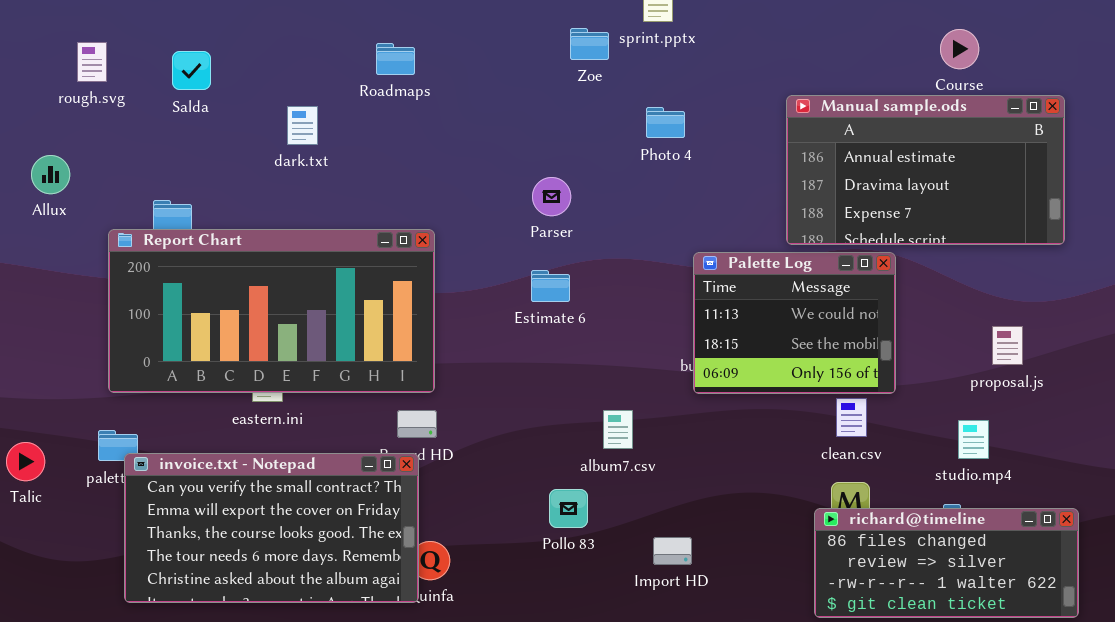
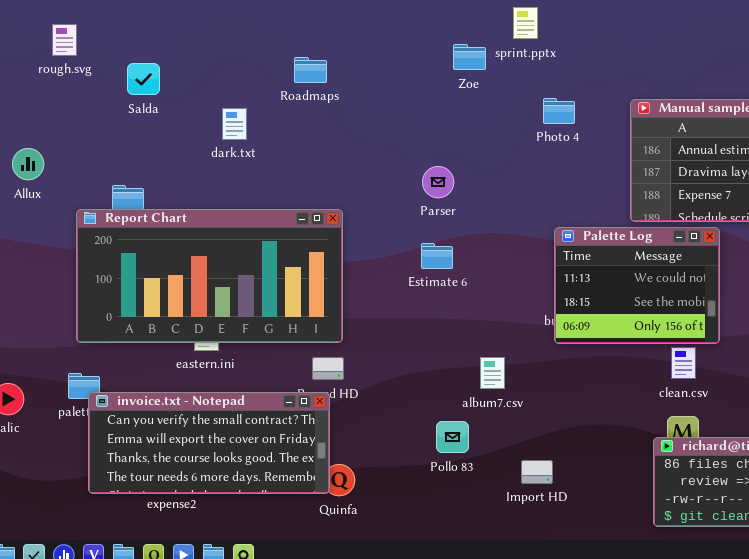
rough.svg: [77,42,107,82] -> [52,24,77,56], moved
Photo 4: [646,107,685,138] -> [543,98,575,124], moved
invoice.txt - Notepad: [124,453,419,603] -> [88,392,330,494], resized

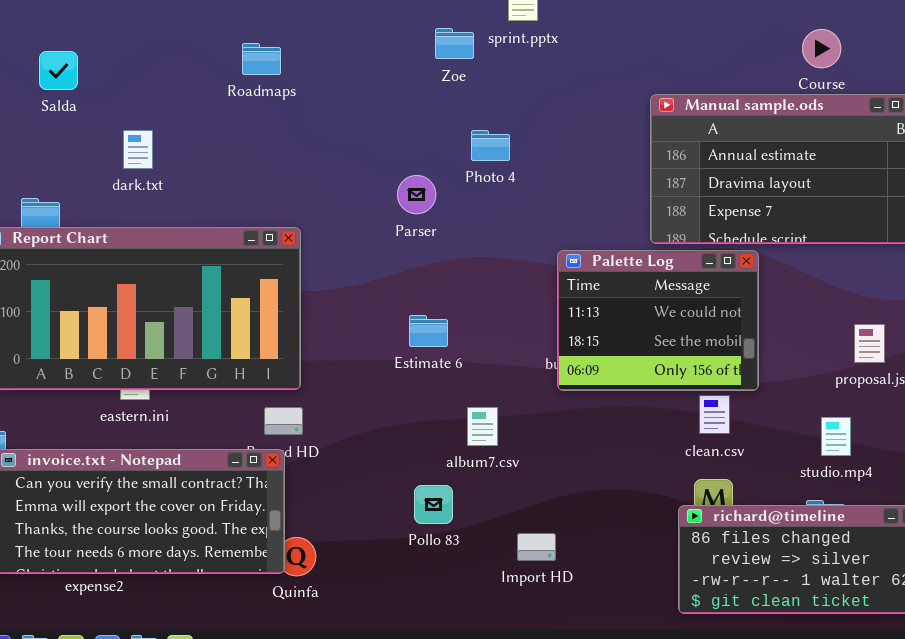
Photo 4: [543,98,575,124] -> [471,130,510,161], moved
dark.txt: [222,108,247,140] -> [123,130,153,169], moved
Estimate 6: [421,243,453,269] -> [409,315,448,347], moved

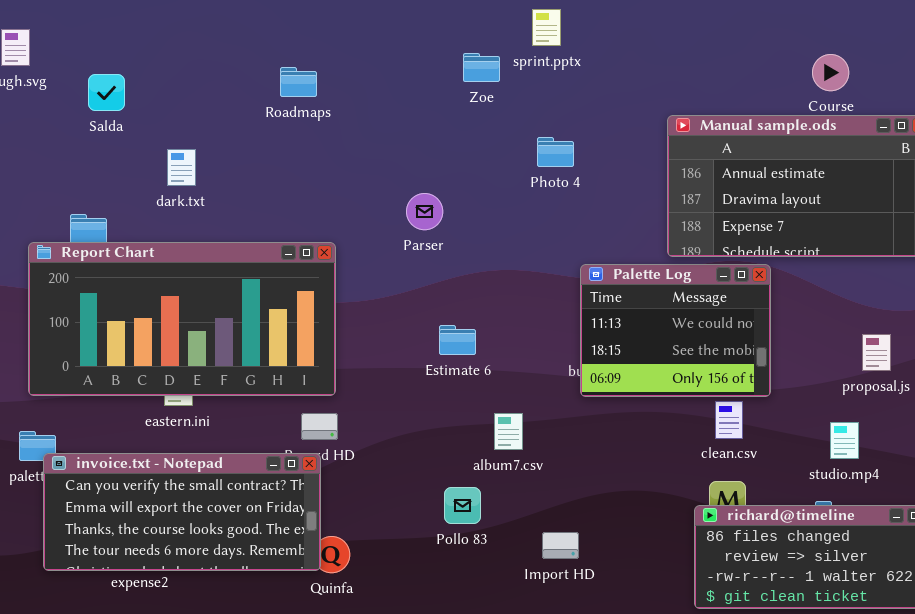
Photo 4: [471,130,510,161] -> [537,137,574,167], moved
Parser: [397,175,436,214] -> [406,193,443,230], moved

